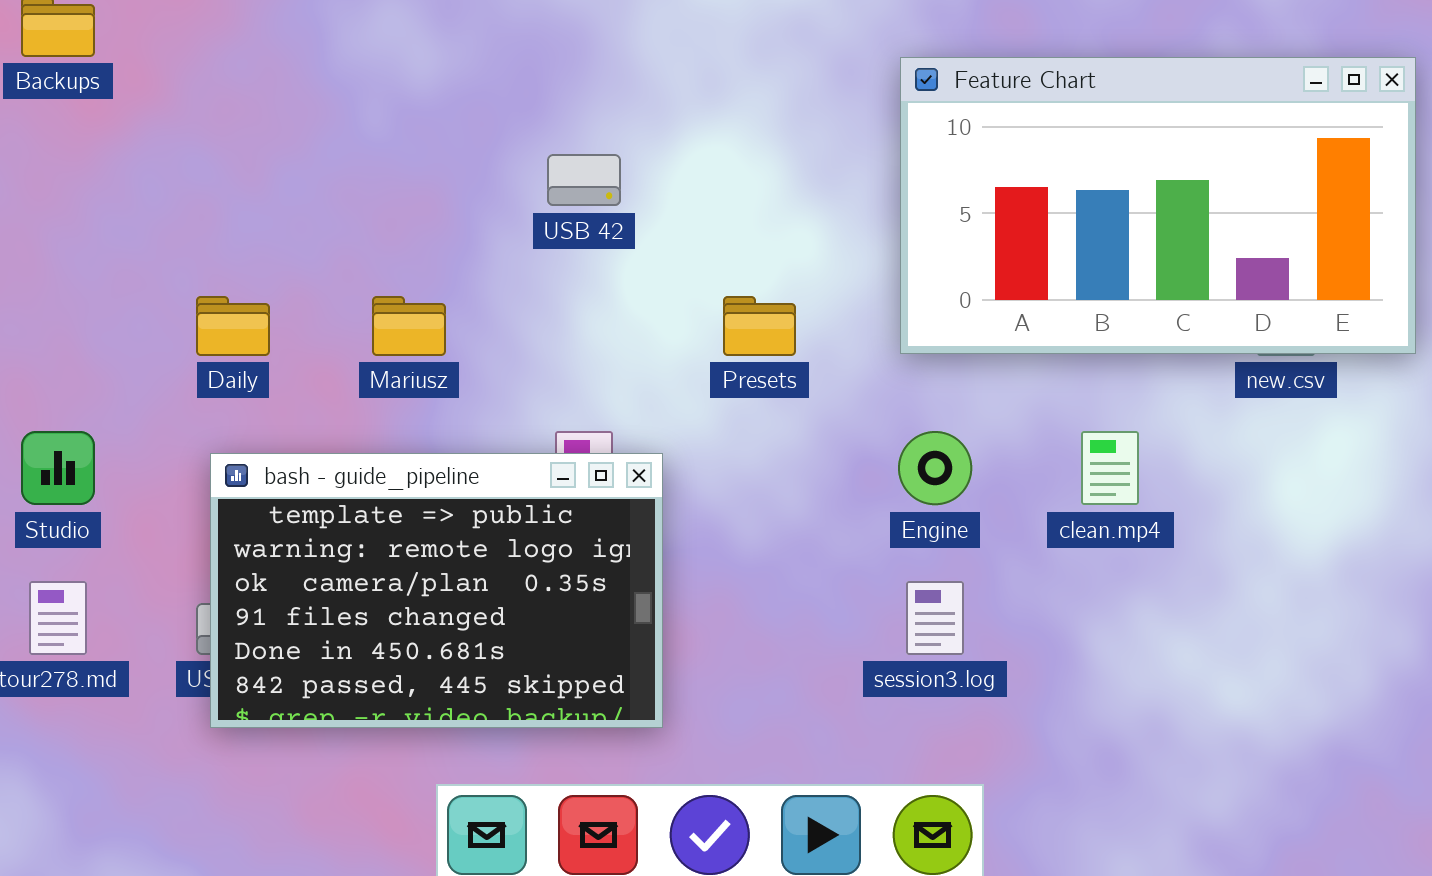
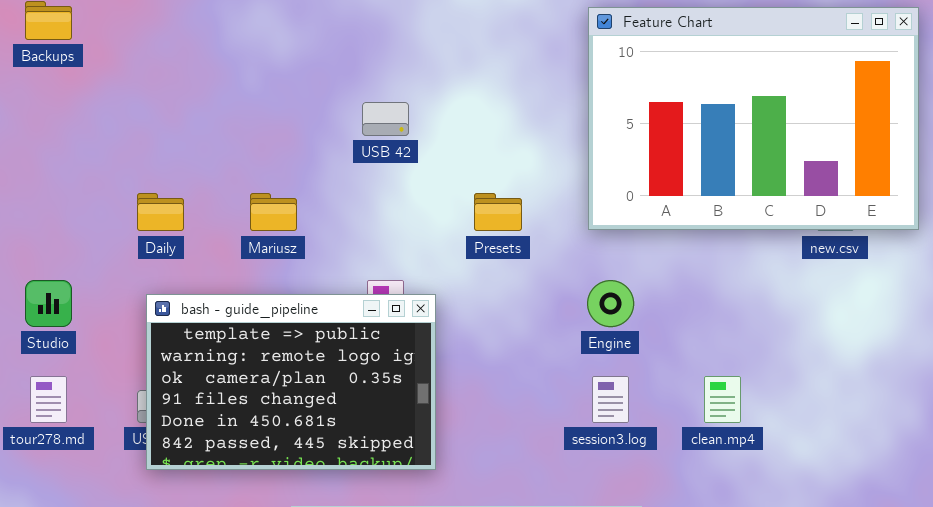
Feature Chart: [900,57,1416,354] -> [588,7,919,230], resized
clean.mp4: [1081,431,1139,505] -> [704,376,741,423], moved

